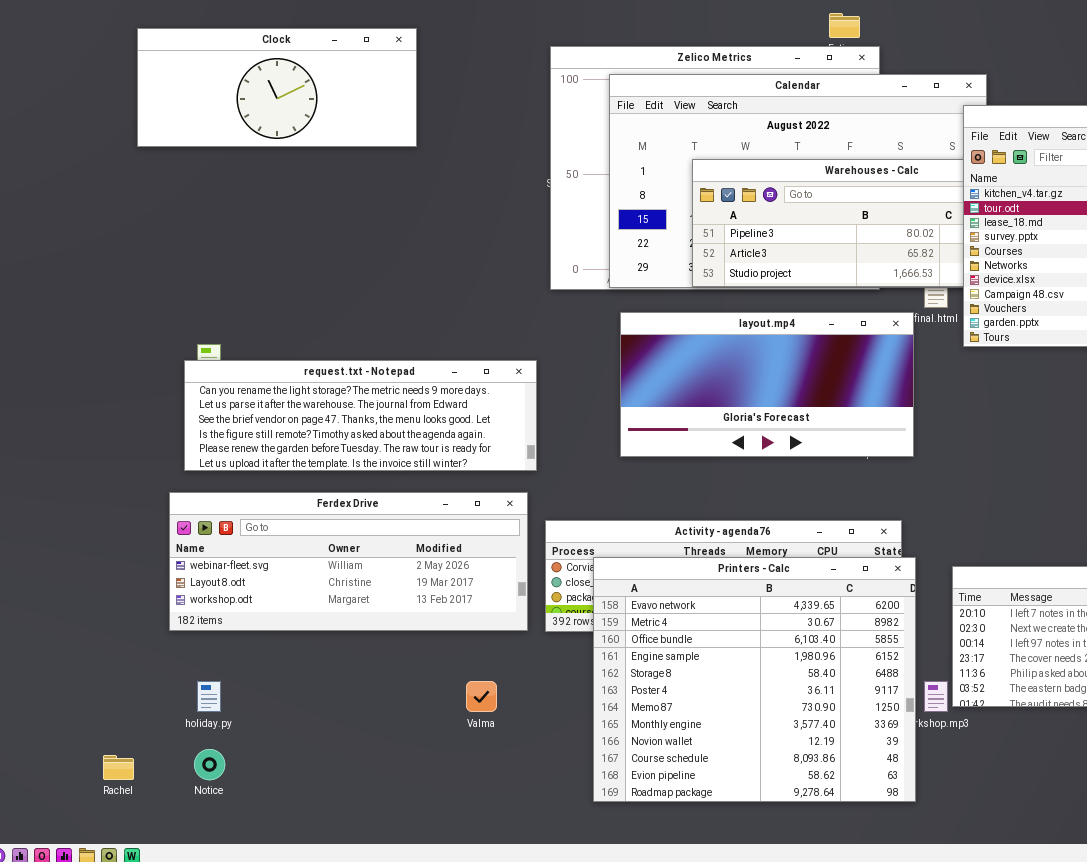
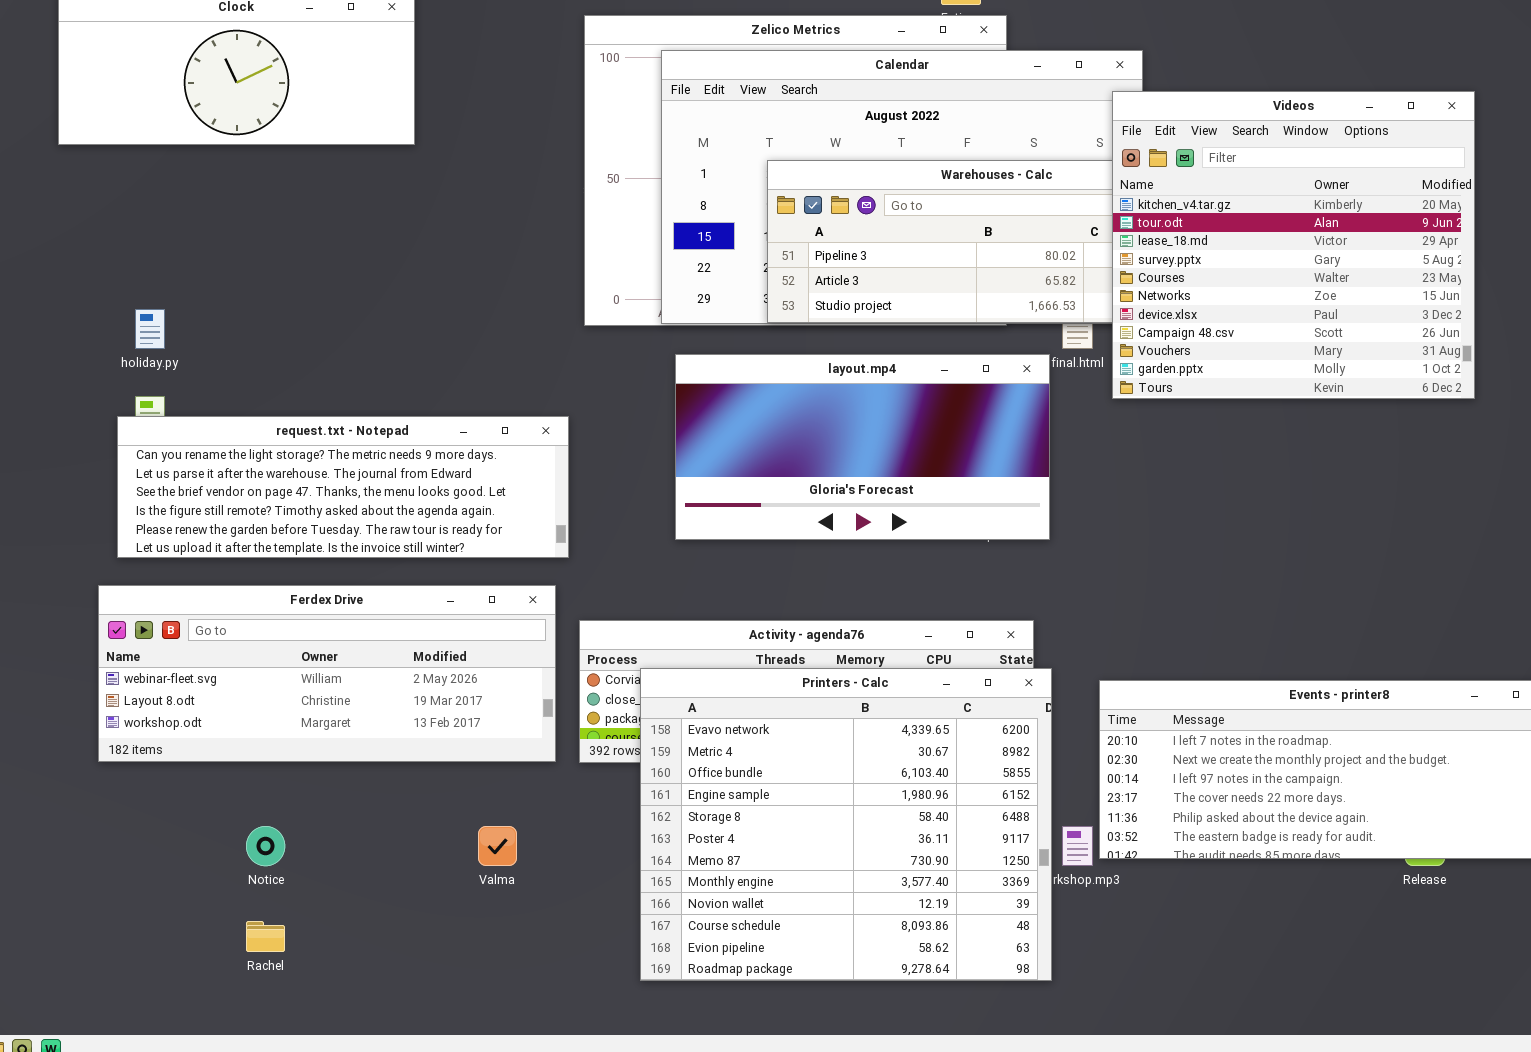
holiday.py: [197,681,221,712] -> [135,309,165,349], moved
Notice: [194,749,225,780] -> [246,826,285,866], moved
Rachel: [103,755,134,780] -> [246,921,285,952], moved

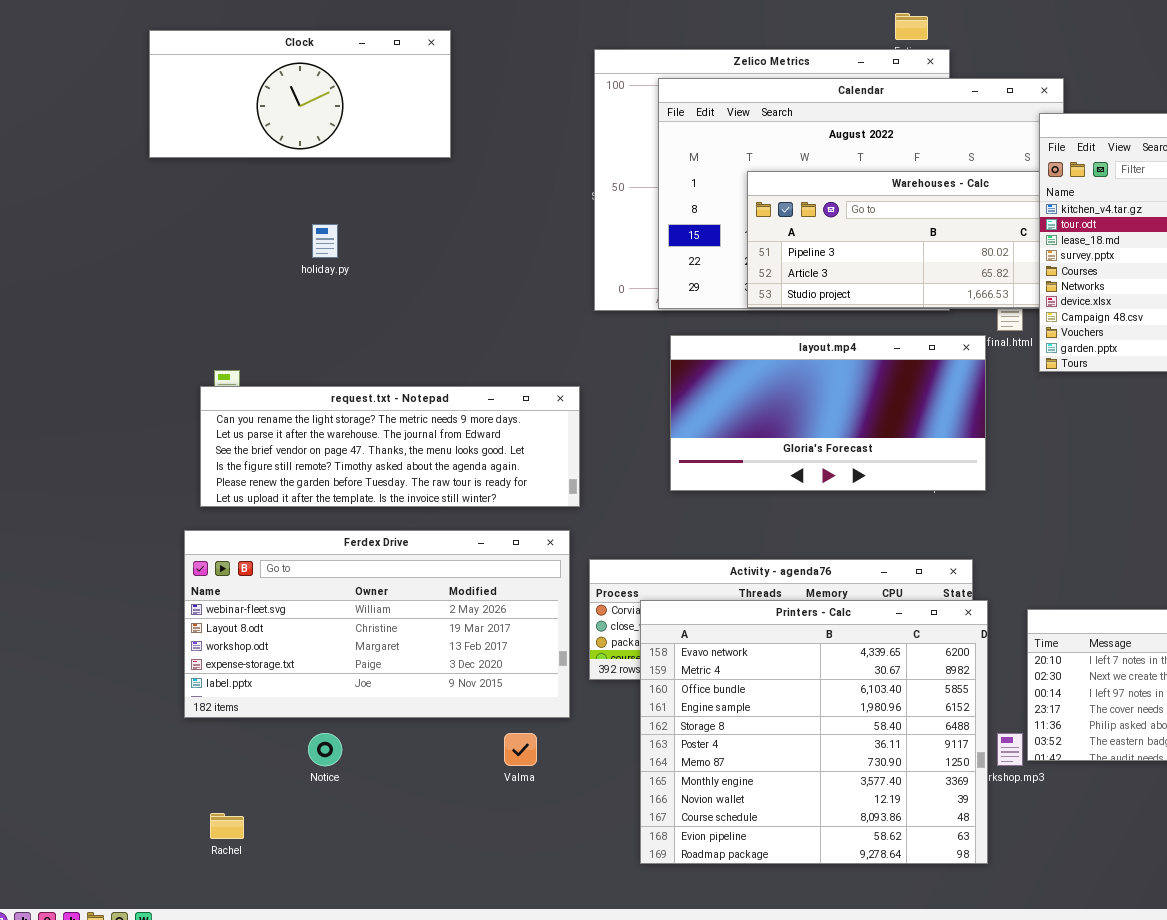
holiday.py: [135,309,165,349] -> [312,224,338,258], moved
Ferdex Drive: [98,585,556,762] -> [184,530,570,718], resized
Rachel: [246,921,285,952] -> [210,813,244,839], moved

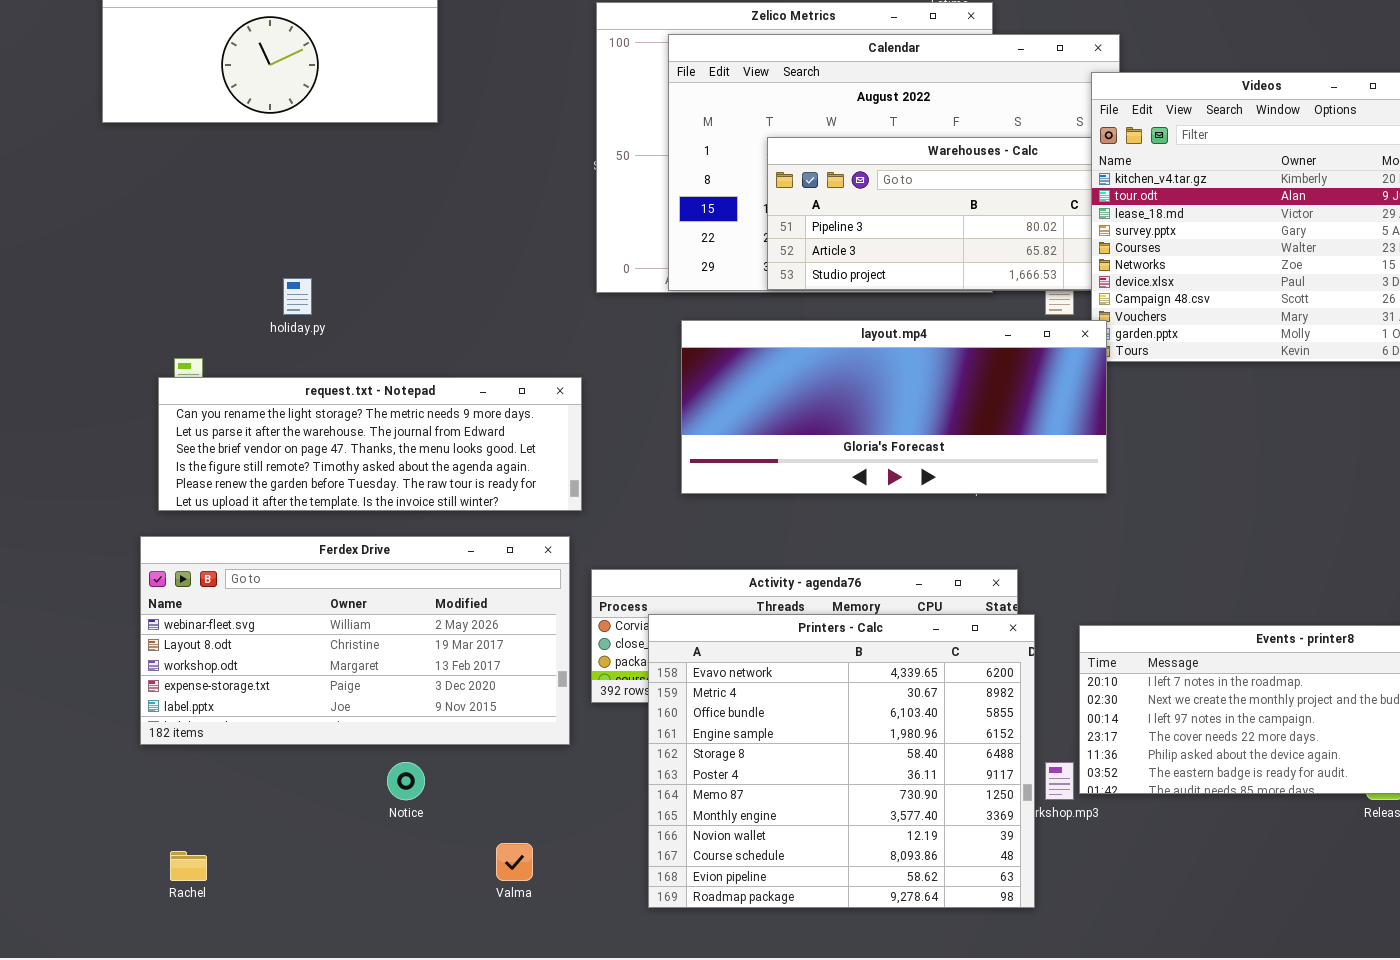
holiday.py: [312,224,338,258] -> [283,278,312,315], moved
layout.mp4: [670,335,986,491] -> [681,320,1107,494], resized
Notice: [308,733,342,766] -> [387,762,425,800], moved
Valma: [504,733,537,766] -> [496,843,533,881], moved

